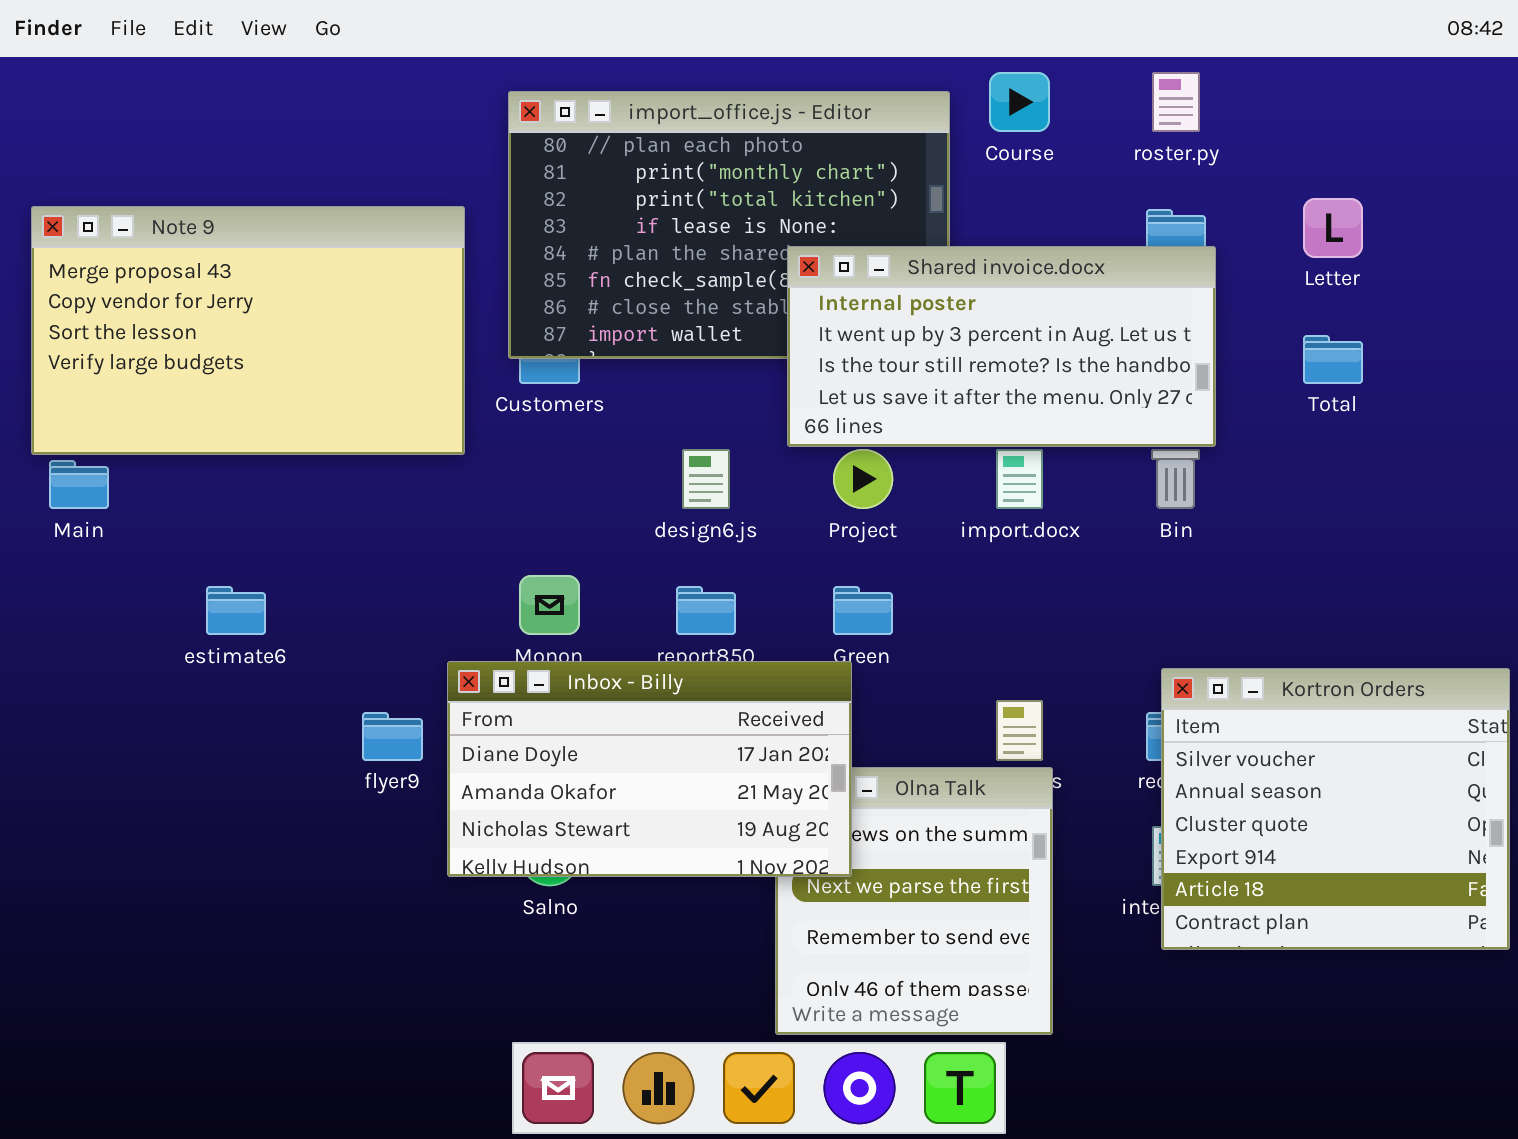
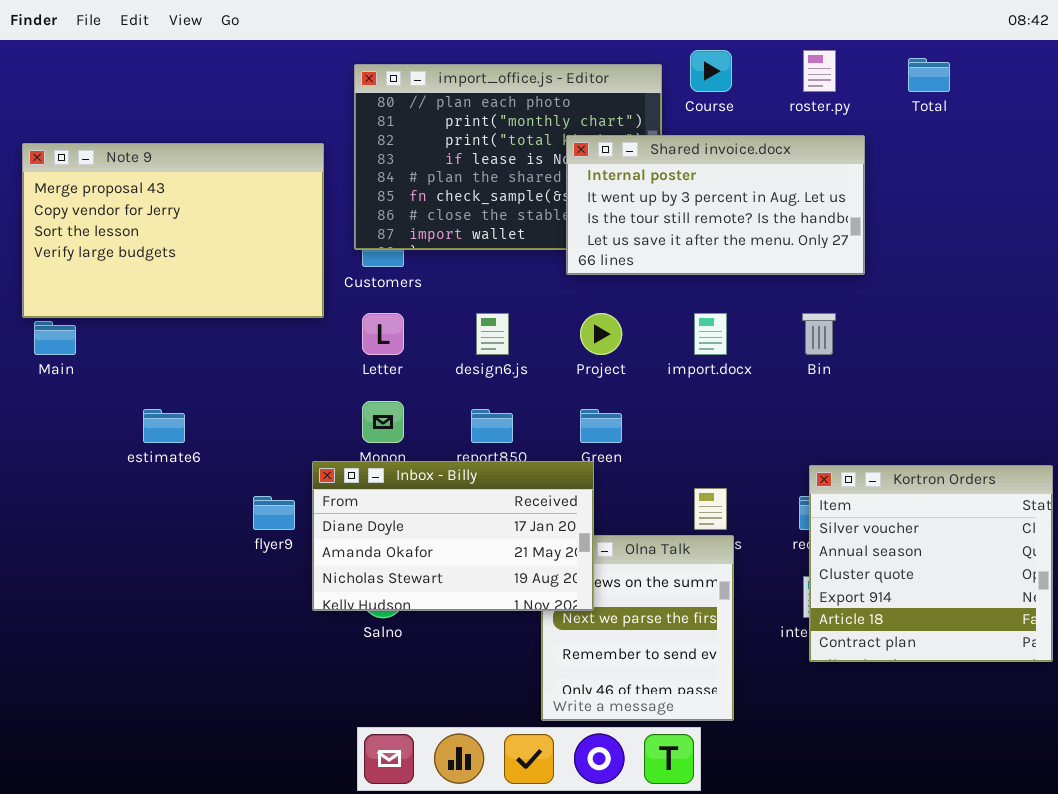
Letter: [1303,198,1363,258] -> [362,313,404,355], moved
Shared invoice.docx: [787,246,1216,447] -> [566,135,865,275], moved
Total: [1303,335,1363,384] -> [908,58,950,92], moved

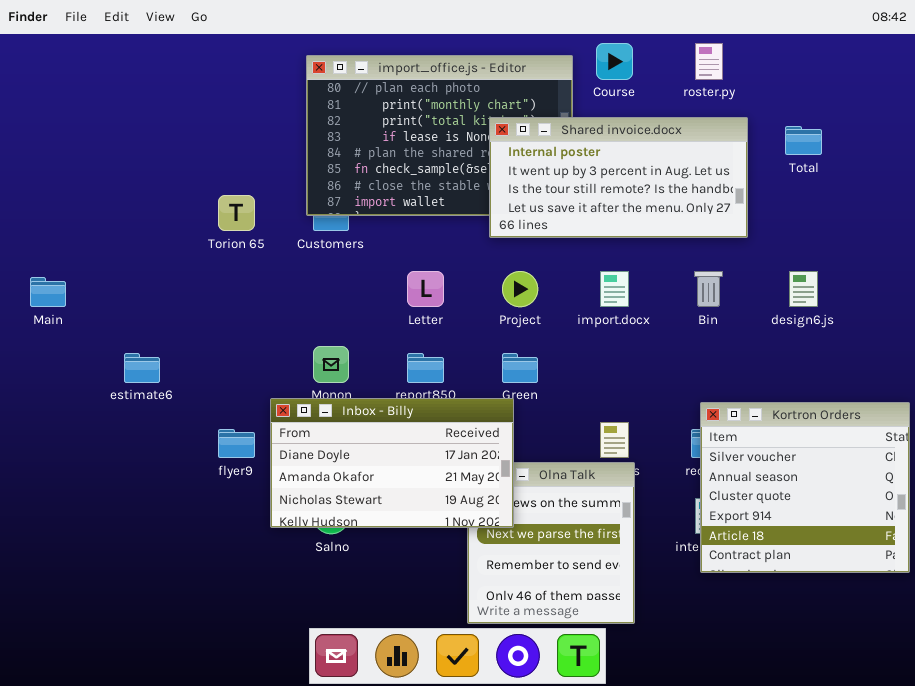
Total: [908,58,950,92] -> [785,126,822,155], moved
Note 9: [22,143,324,318] -> none, closed
Letter: [362,313,404,355] -> [407,271,444,307], moved
design6.js: [476,313,509,355] -> [789,271,818,307], moved

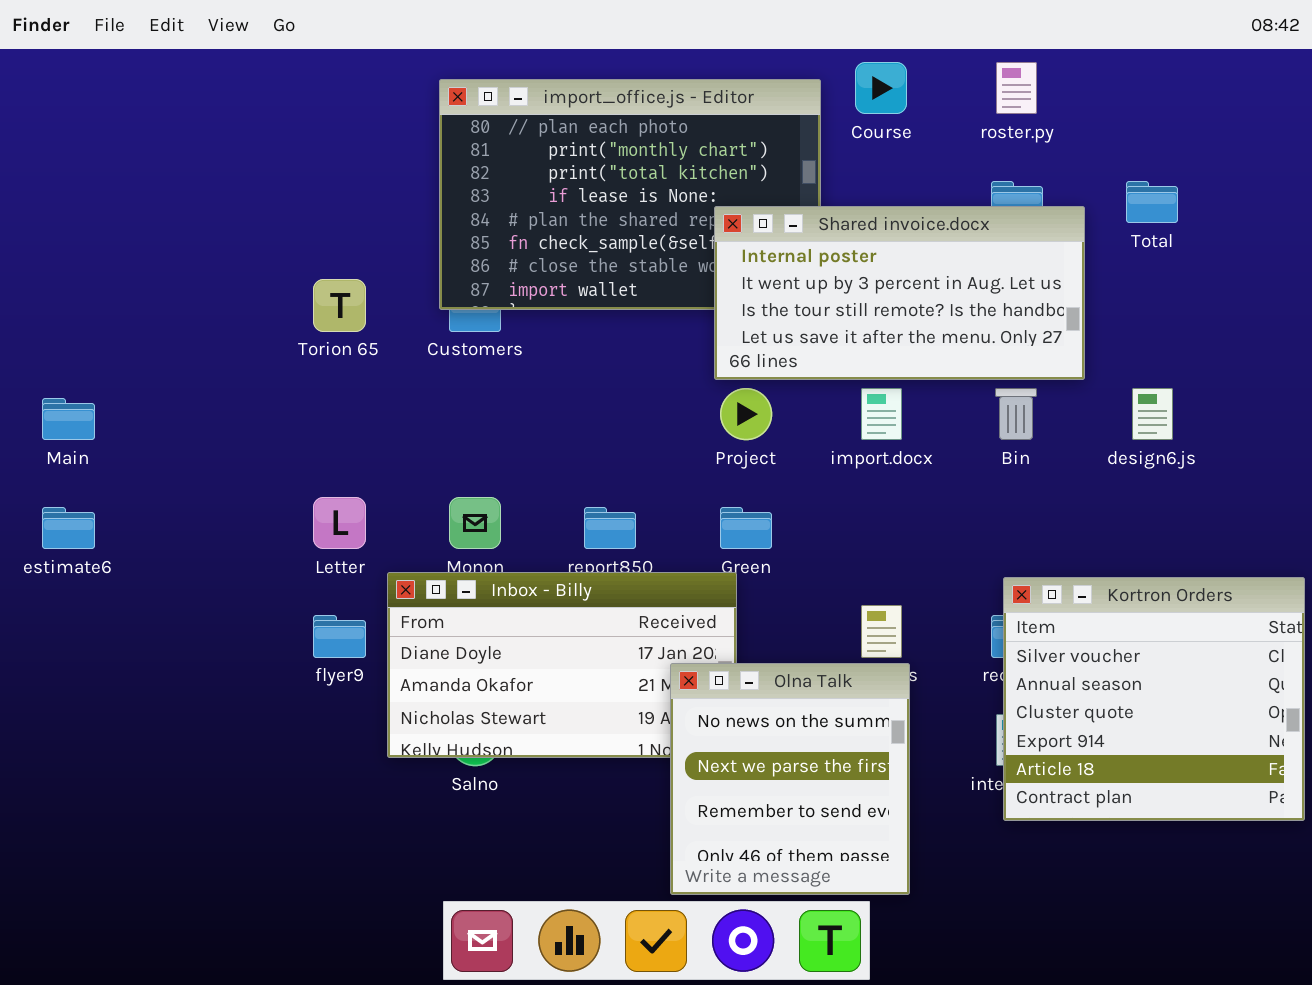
Shared invoice.docx: [489,117,748,238] -> [714,206,1085,380], moved
Letter: [407,271,444,307] -> [313,497,366,549], moved
estimate6: [124,353,160,383] -> [42,507,95,549], moved
Olna Talk: [467,462,635,624] -> [670,663,910,895], raised

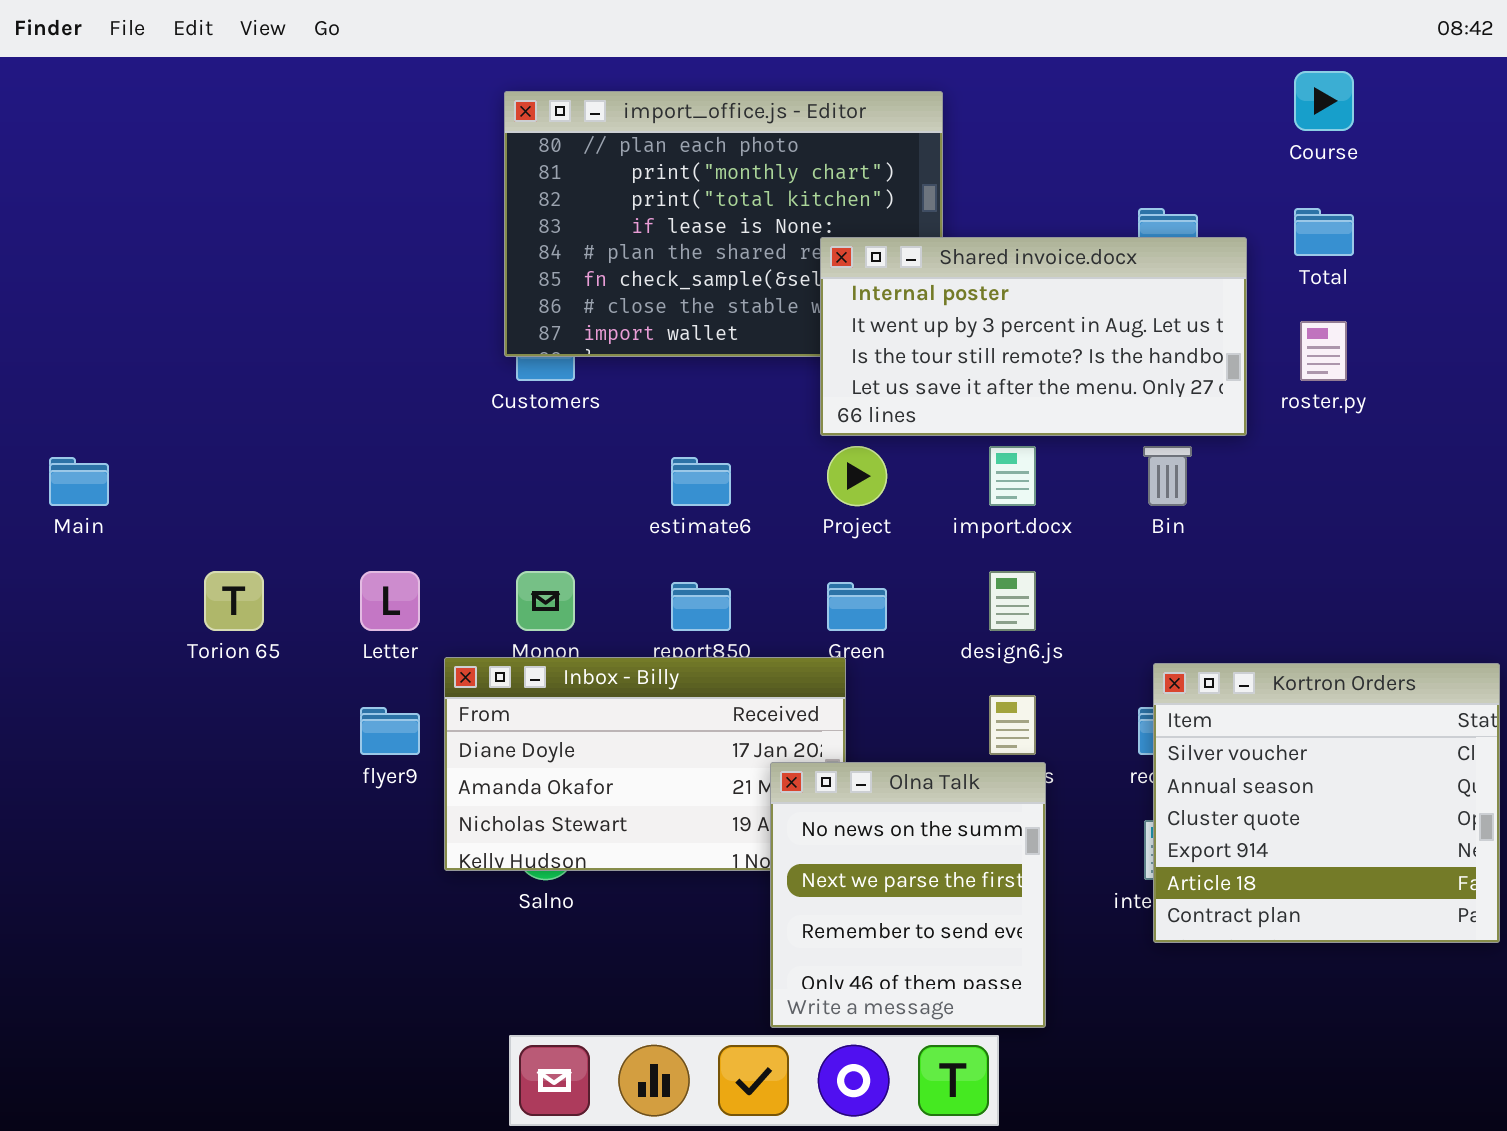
Course: [855,62,907,114] -> [1294,71,1354,131], moved
roster.py: [996,62,1037,114] -> [1300,321,1347,381], moved
Torion 65: [313,279,366,332] -> [204,571,264,631], moved
design6.js: [1132,388,1173,440] -> [989,571,1036,631], moved
estimate6: [42,507,95,549] -> [671,457,731,506], moved

